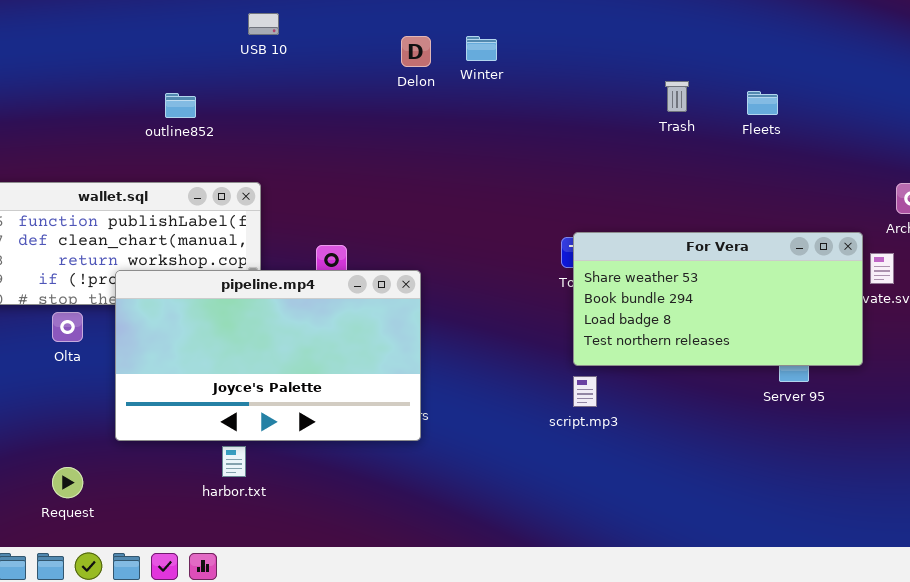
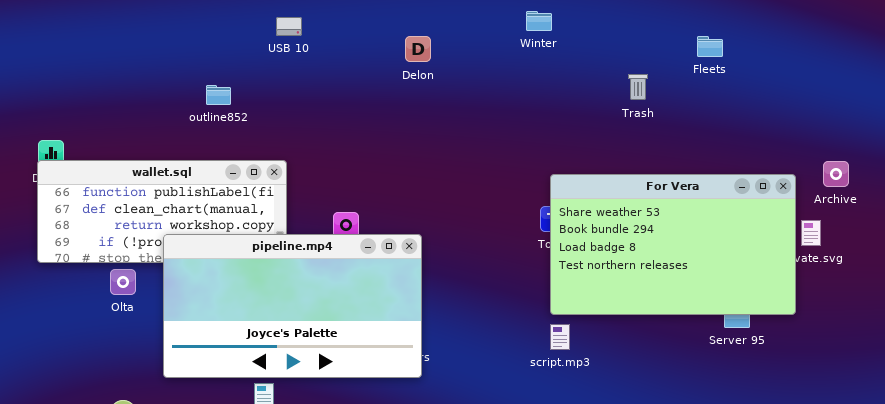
Winter: [466,36,497,61] -> [526,11,552,31], moved
Fleets: [747,91,778,115] -> [697,36,723,57], moved
For Vera: [573,232,863,366] -> [550,174,796,315], resized

